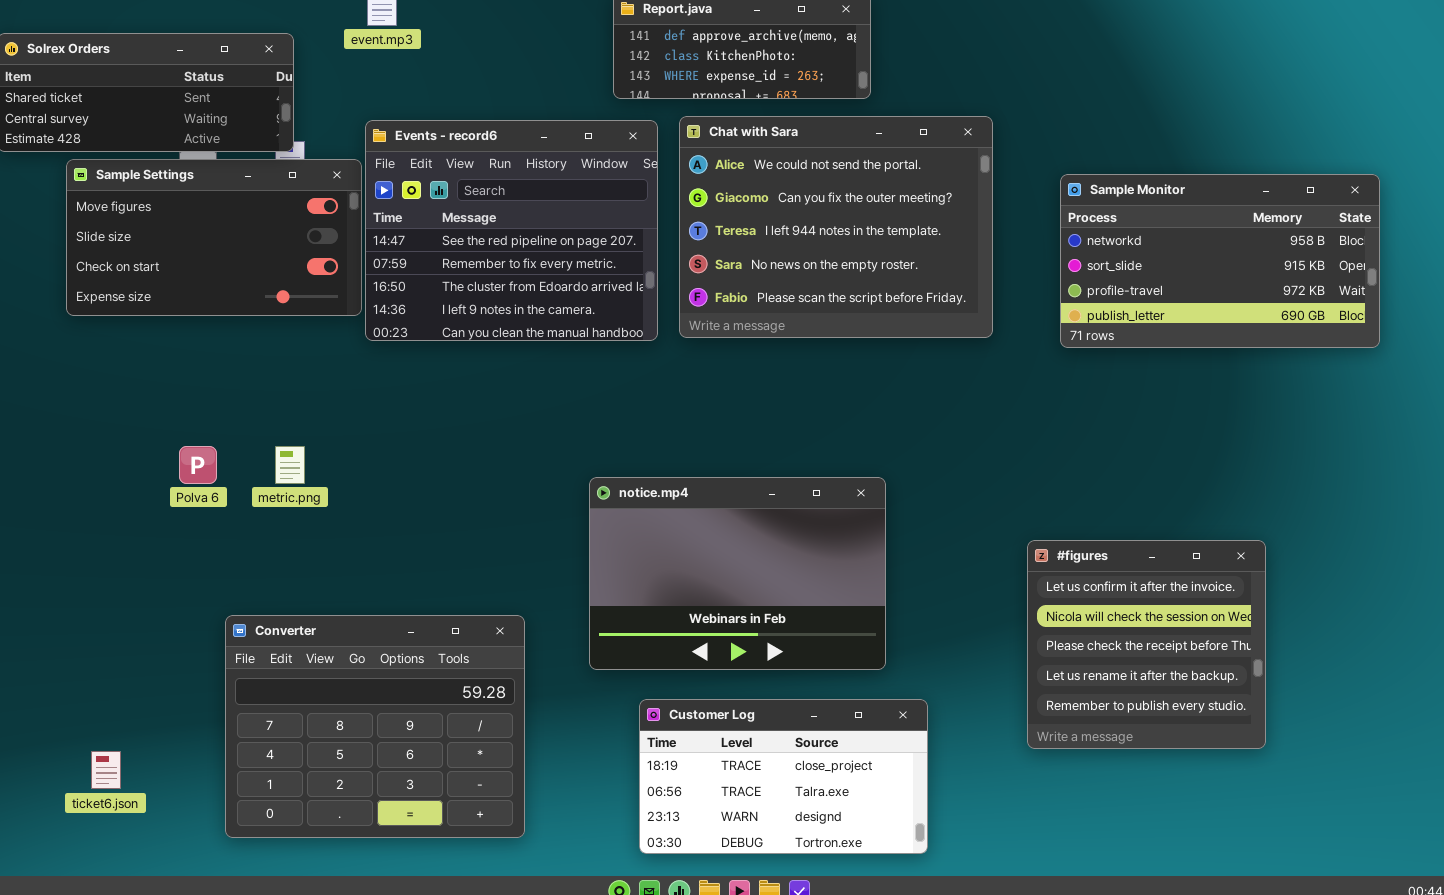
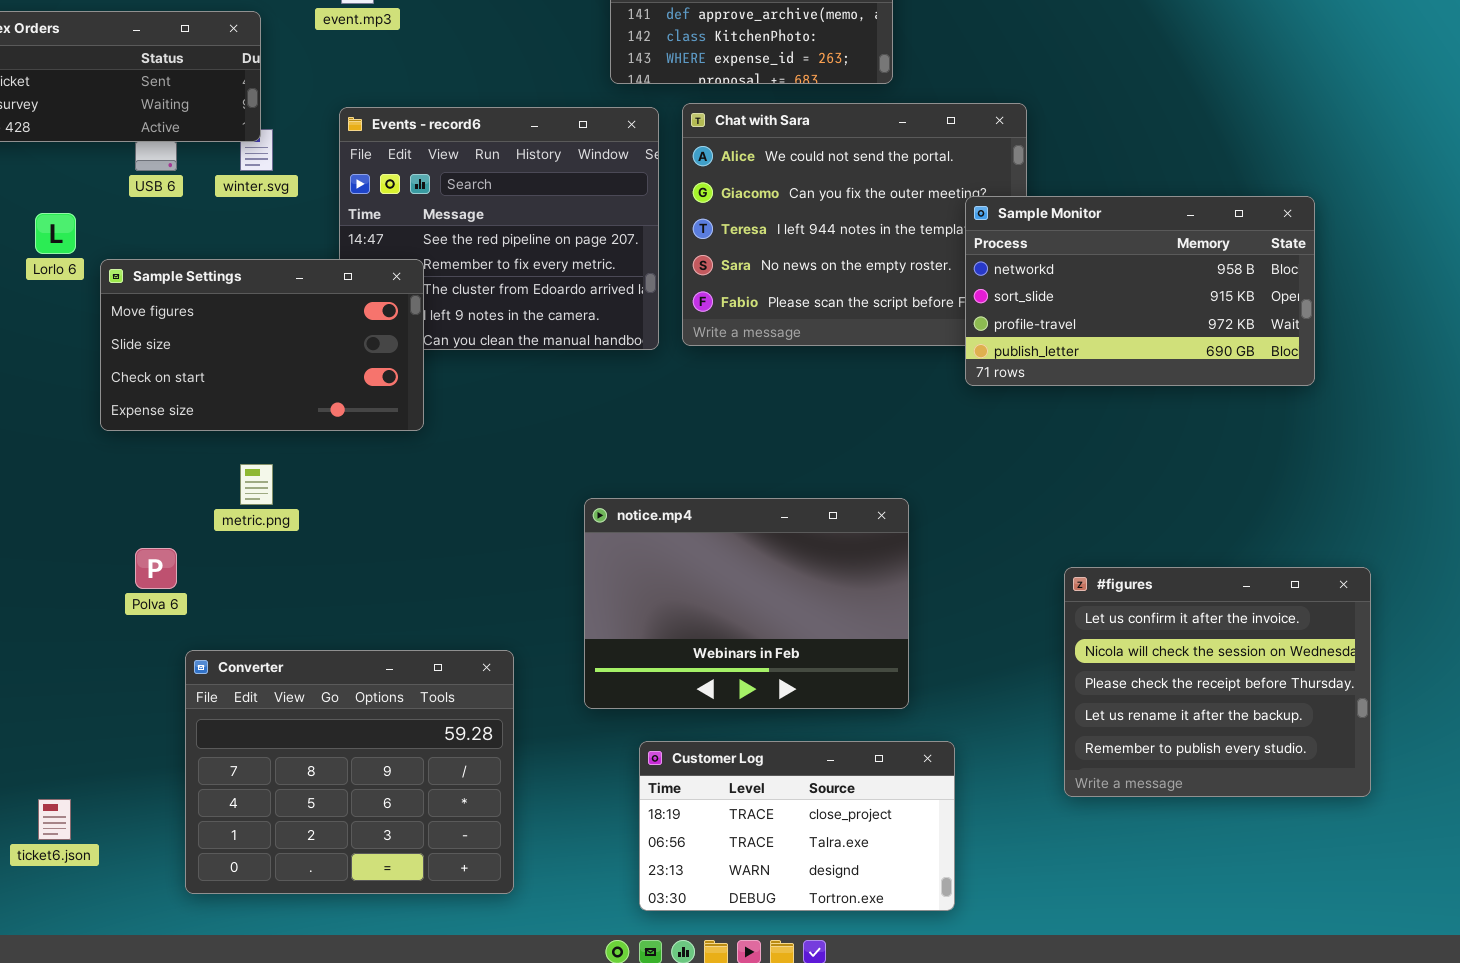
Sample Settings: [66,159,362,316] -> [100,259,424,431], moved
Sample Monitor: [1060,174,1380,348] -> [965,196,1315,386], moved
Polva 6: [179,446,217,484] -> [135,548,177,589], moved
#figures: [1027,540,1266,749] -> [1064,567,1371,797], resized

